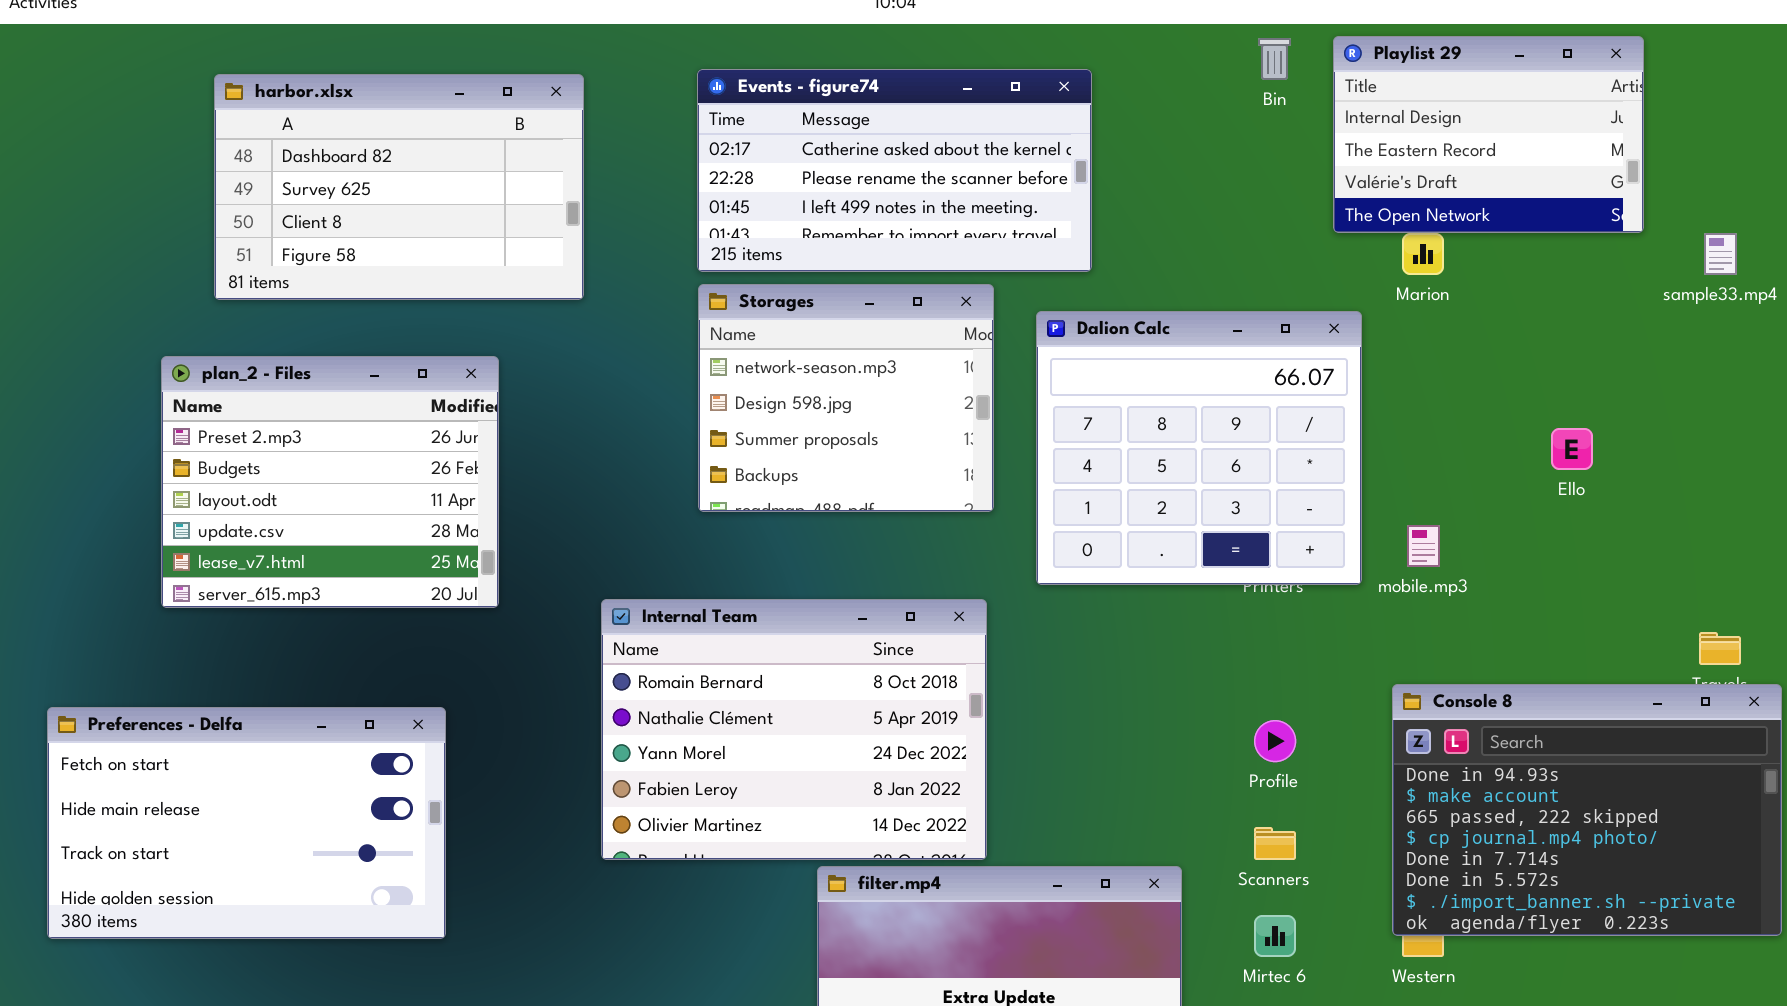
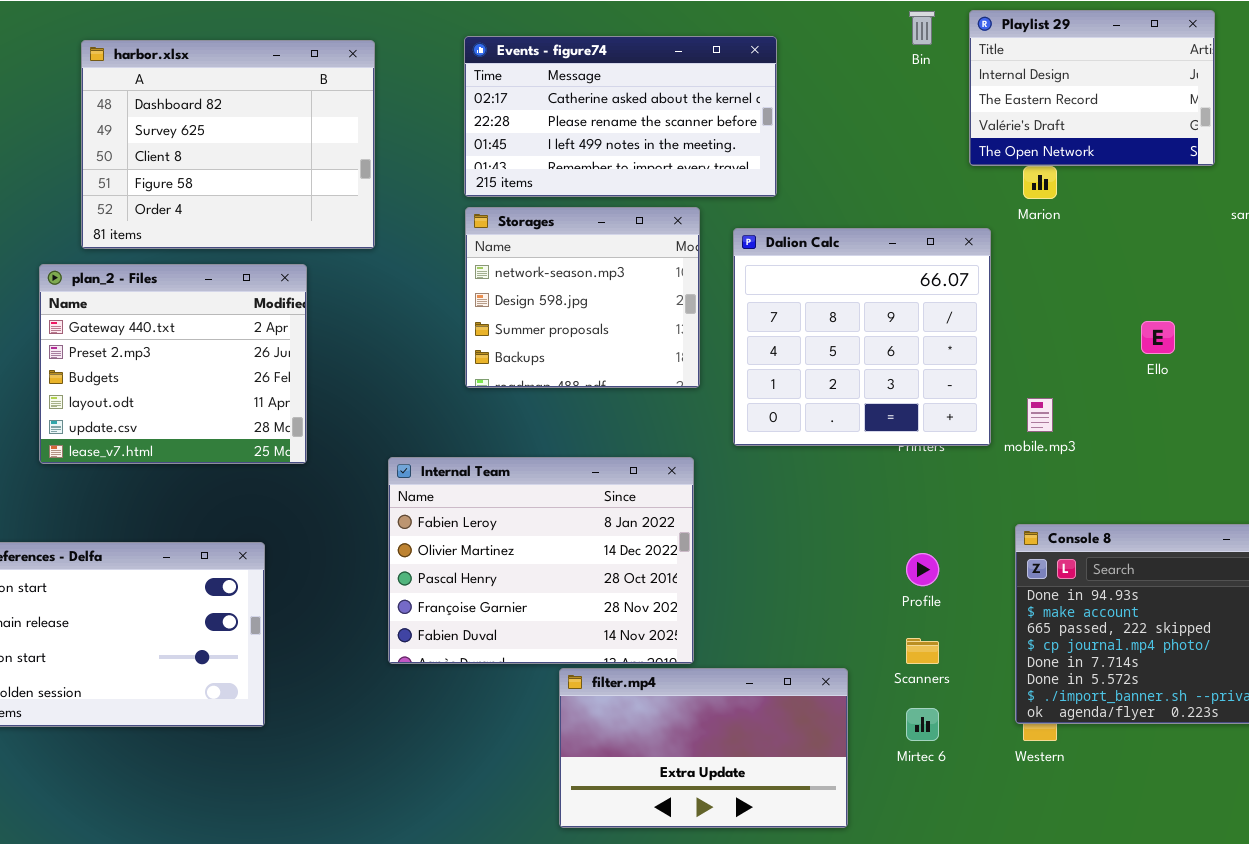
harbor.xlsx: [214,74,584,300] -> [81,40,375,249], resized
plan_2 - Files: [161,356,499,608] -> [39,264,307,464], scrolled up 1 row
Internal Team: [601,599,987,860] -> [388,457,694,664], scrolled down 3 rows

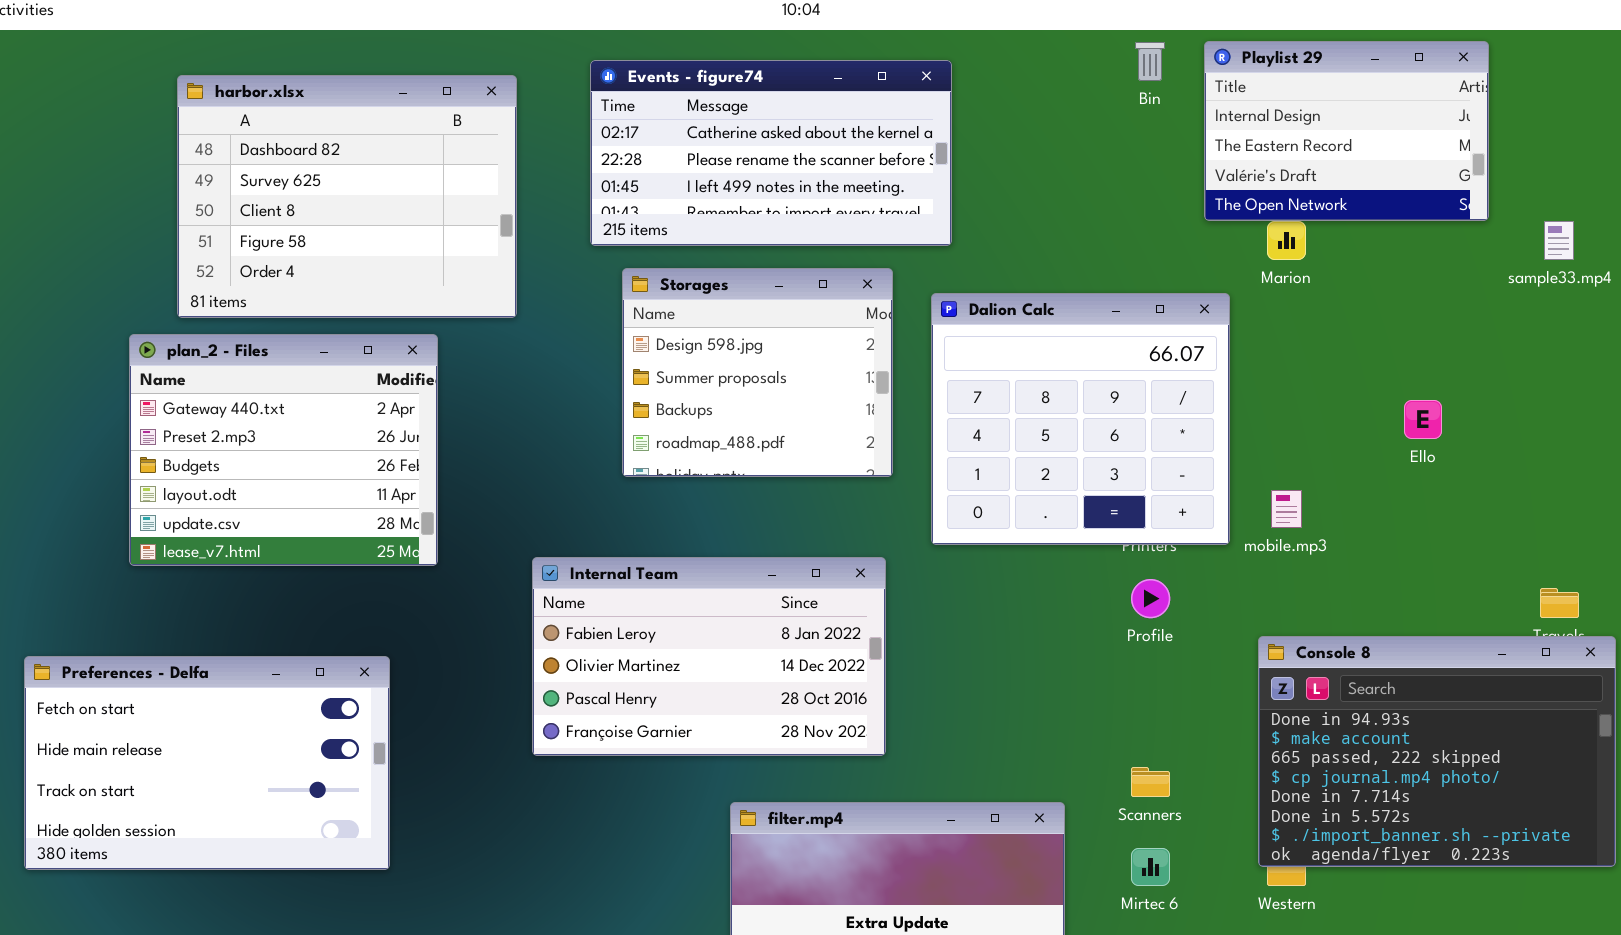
Events - figure74: [464,36,777,197] -> [590,60,952,246], moved
Storages: [465,207,700,388] -> [622,268,893,477], scrolled down 1 row
Internal Team: [388,457,694,664] -> [532,557,886,756], resized
Profile: [906,553,939,586] -> [1131,579,1170,618], moved

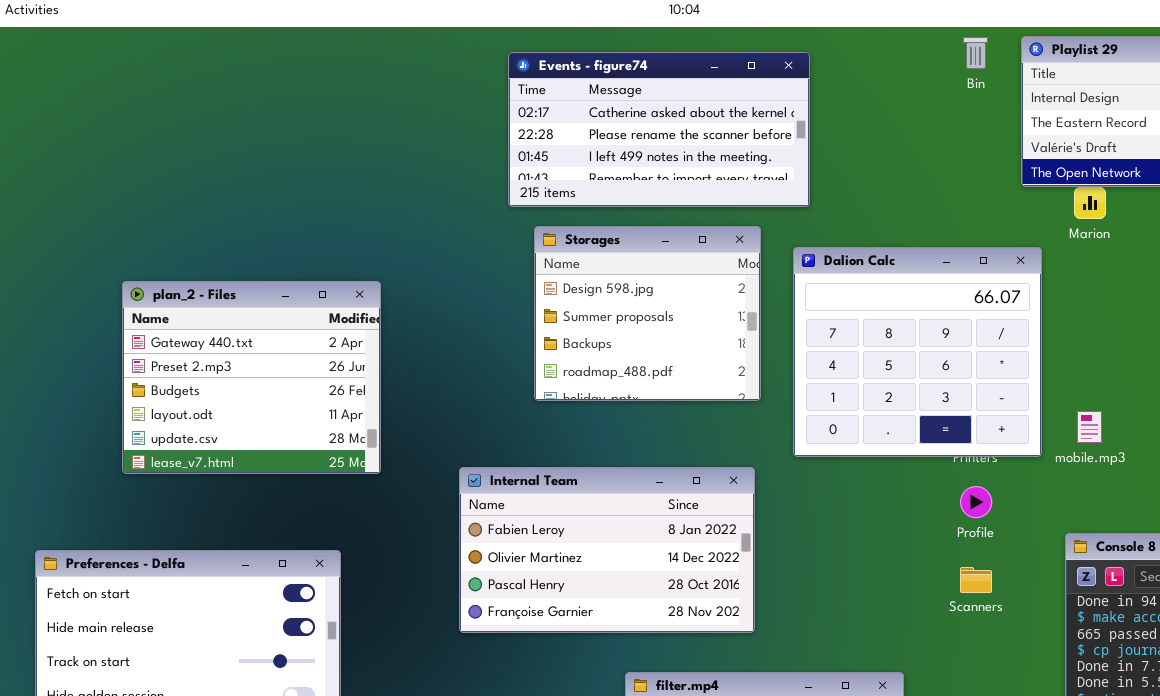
harbor.xlsx: [177,75,517,318] -> none, closed
Scanners: [1131,767,1170,797] -> [960,567,992,593], moved

